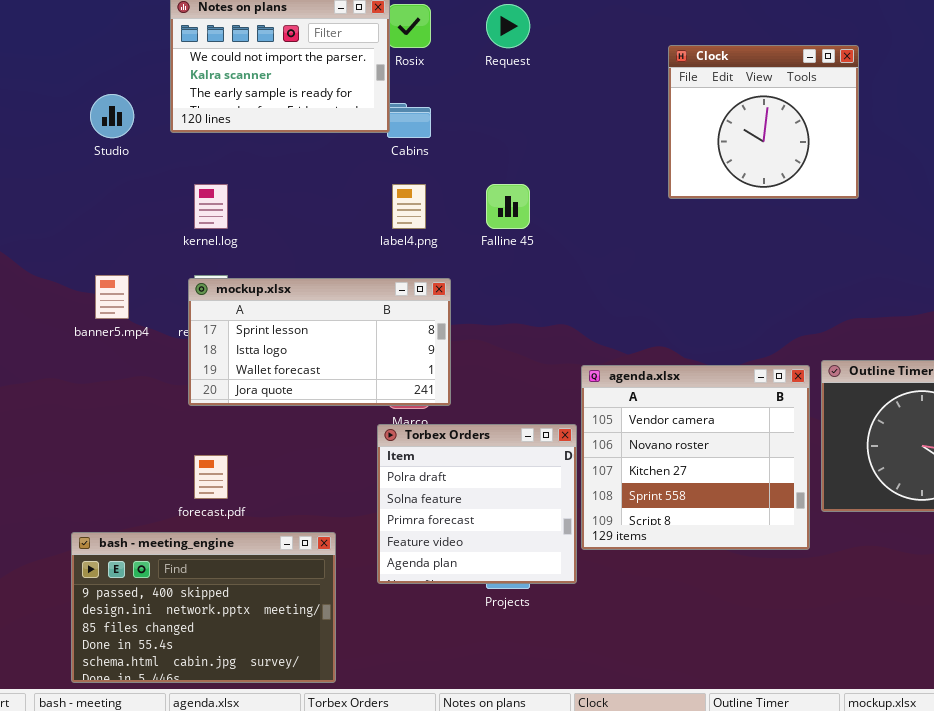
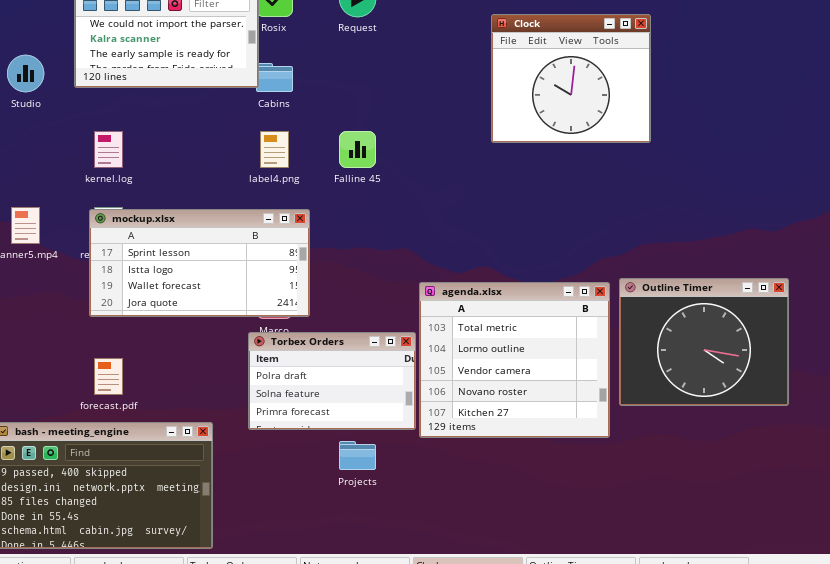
agenda.xlsx: [581,365,810,550] -> [419,282,610,438], scrolled up 2 rows
Torbex Orders: [377,424,577,584] -> [248,332,416,430], resized

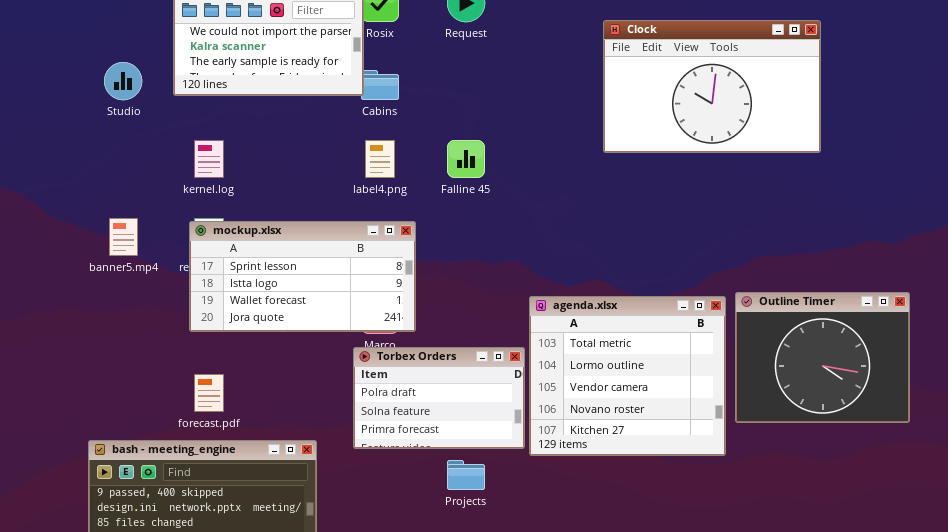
Clock: [491,14,651,143] -> [603,20,821,153], resized

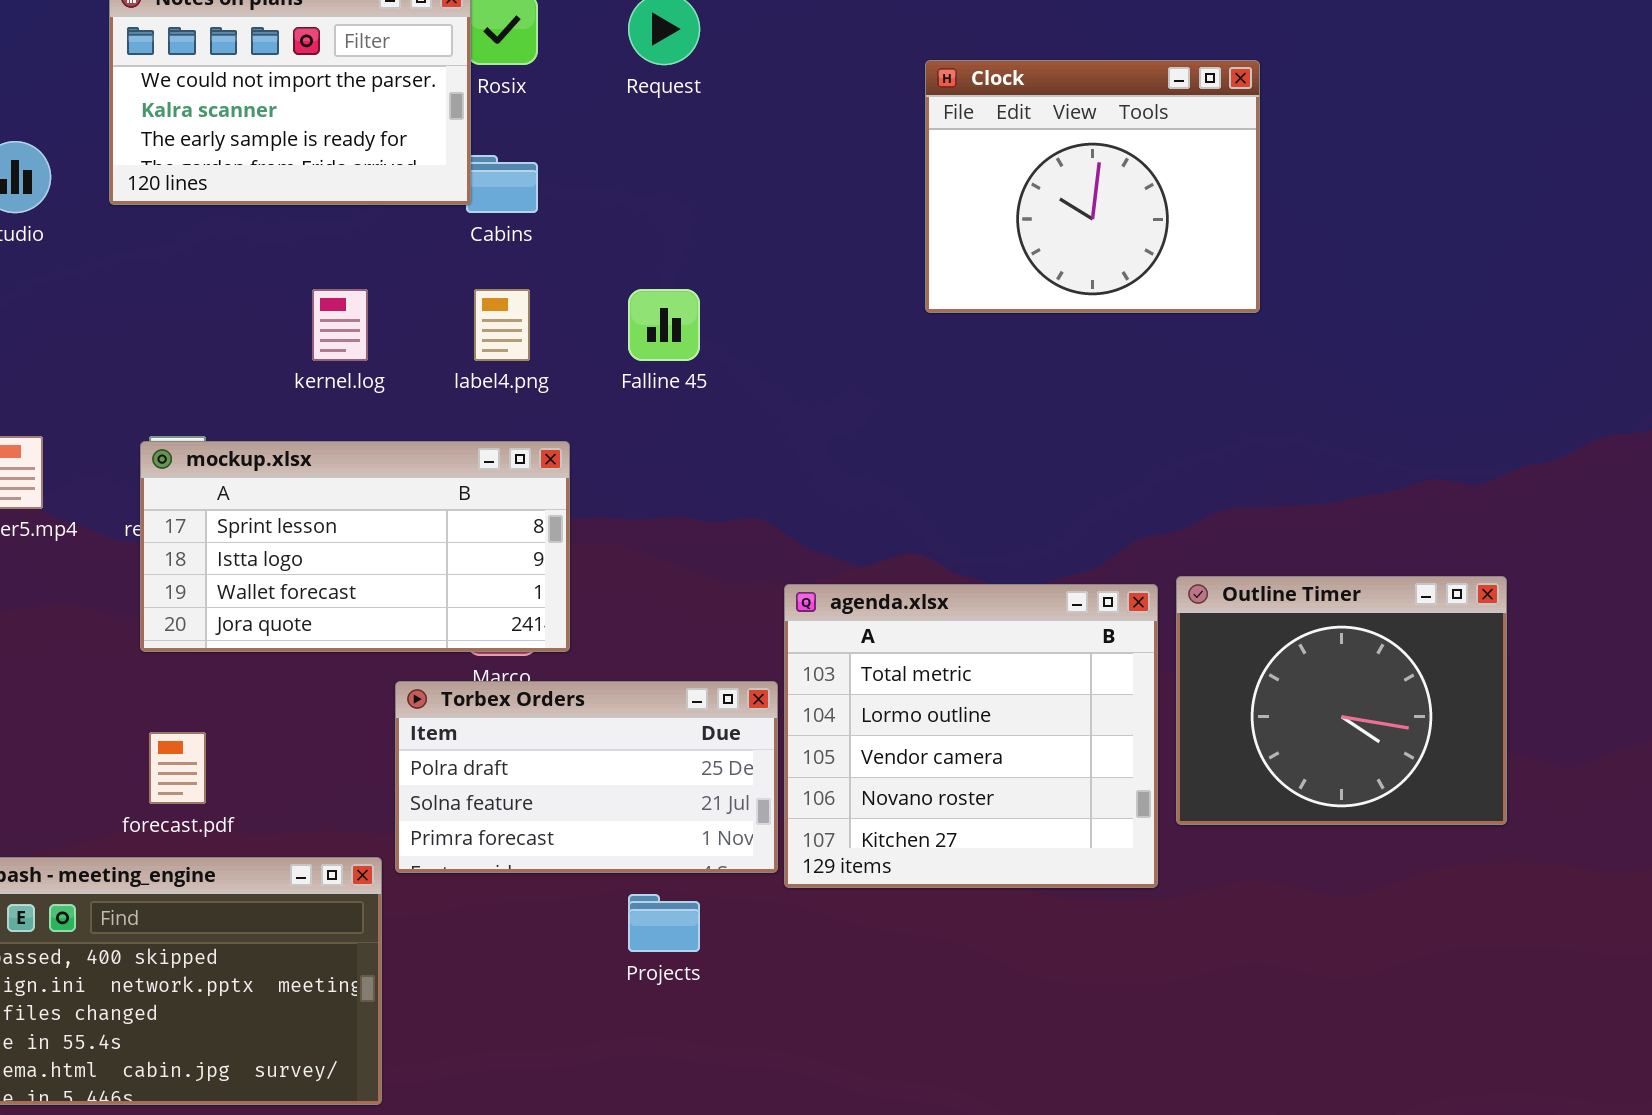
Clock: [603,20,821,153] -> [925,60,1260,313], resized
kernel.log: [194,140,224,178] -> [312,289,368,361], moved
Torbex Orders: [353,347,525,449] -> [395,681,778,873], resized

